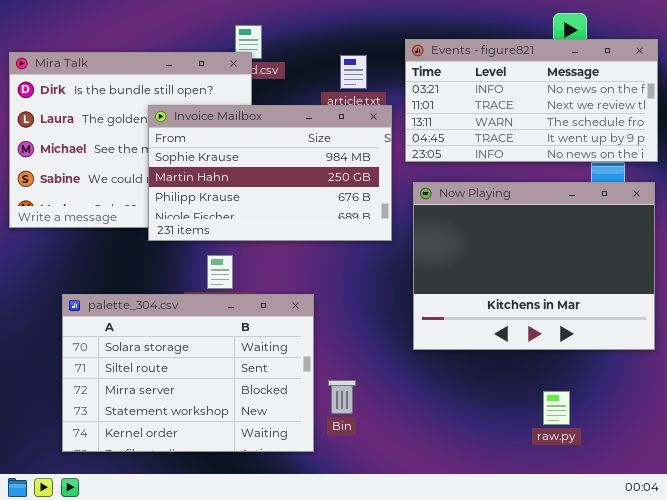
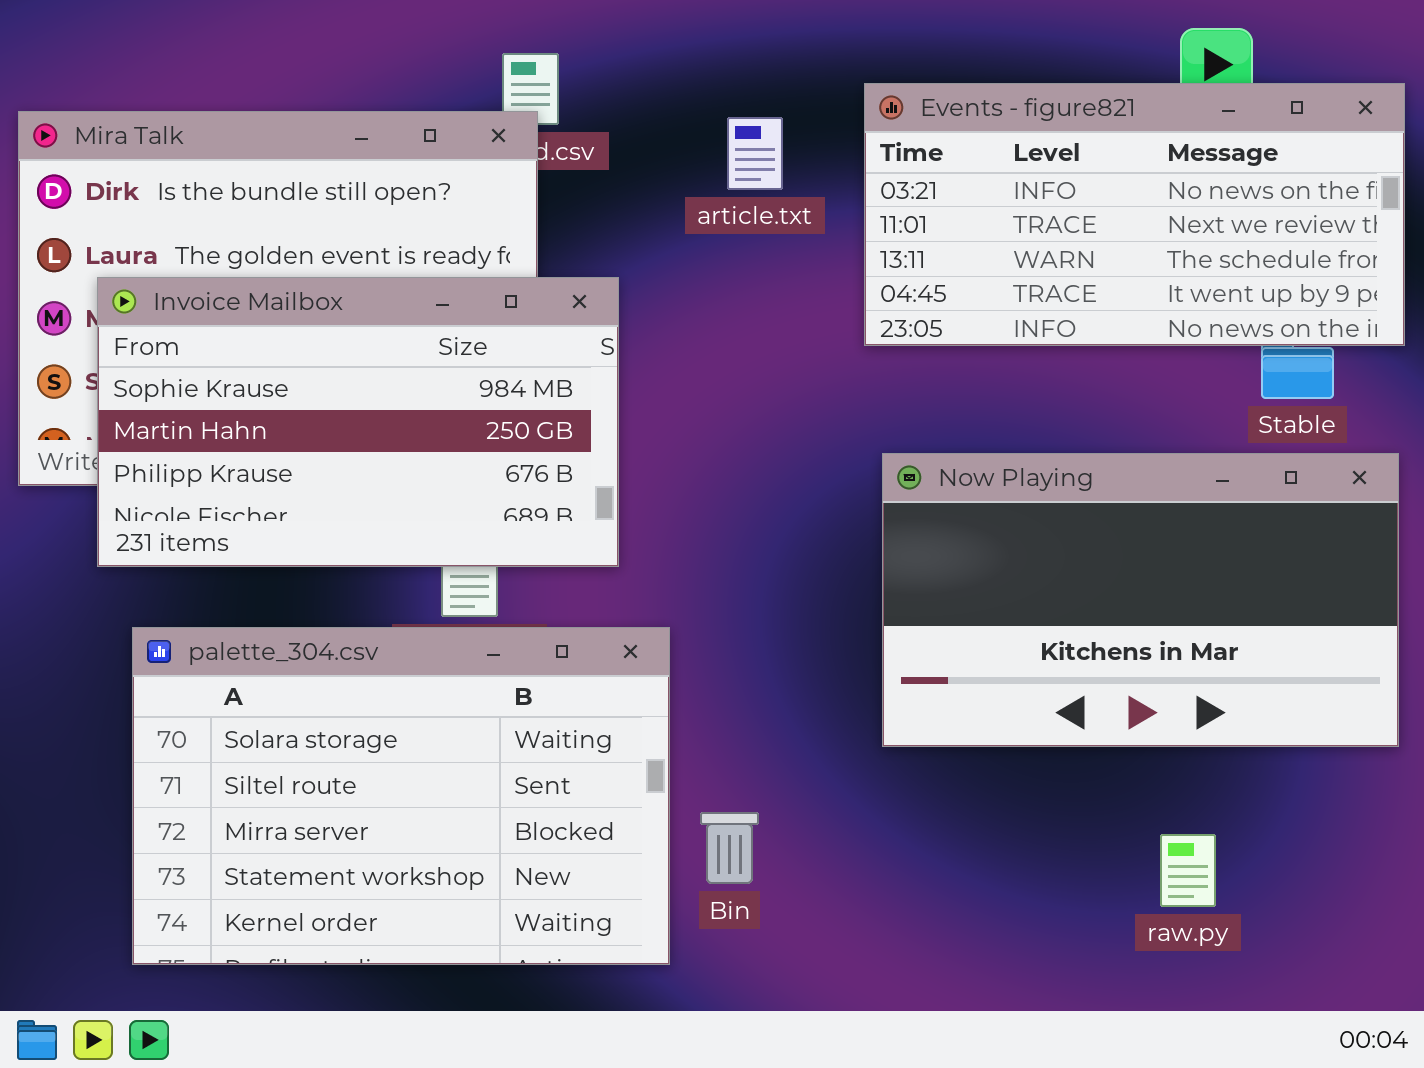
Invoice Mailbox: [148,105,392,241] -> [97,277,619,567], moved
Now Playing: [413,182,655,350] -> [882,453,1399,747], resized

